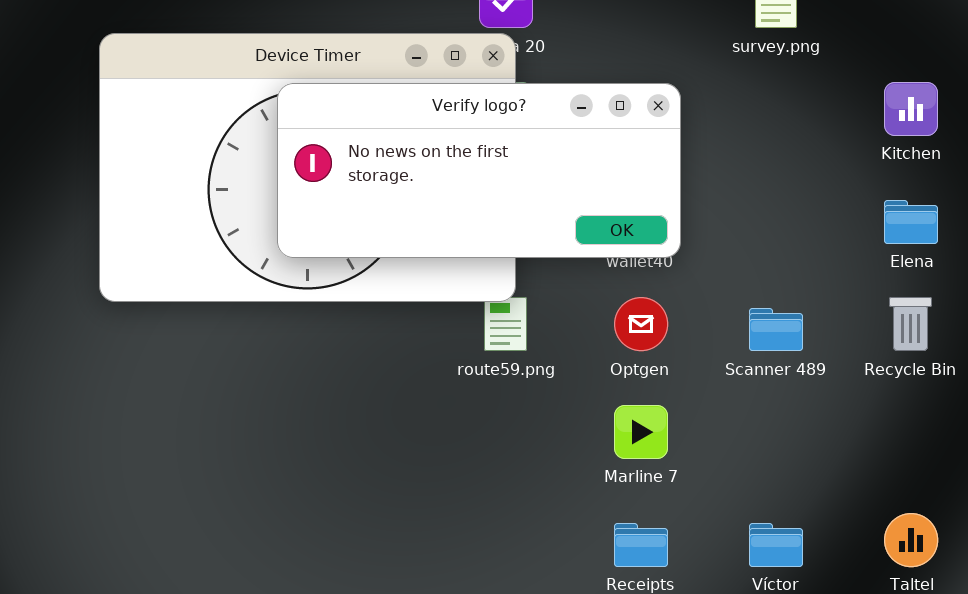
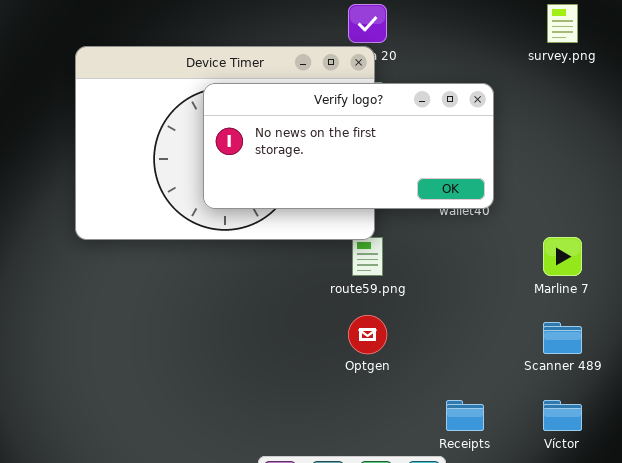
Optgen: [614,297,668,351] -> [348,315,387,354], moved
Scanner 489: [749,308,803,351] -> [543,322,582,354], moved
Marline 7: [614,405,668,459] -> [543,237,582,276], moved

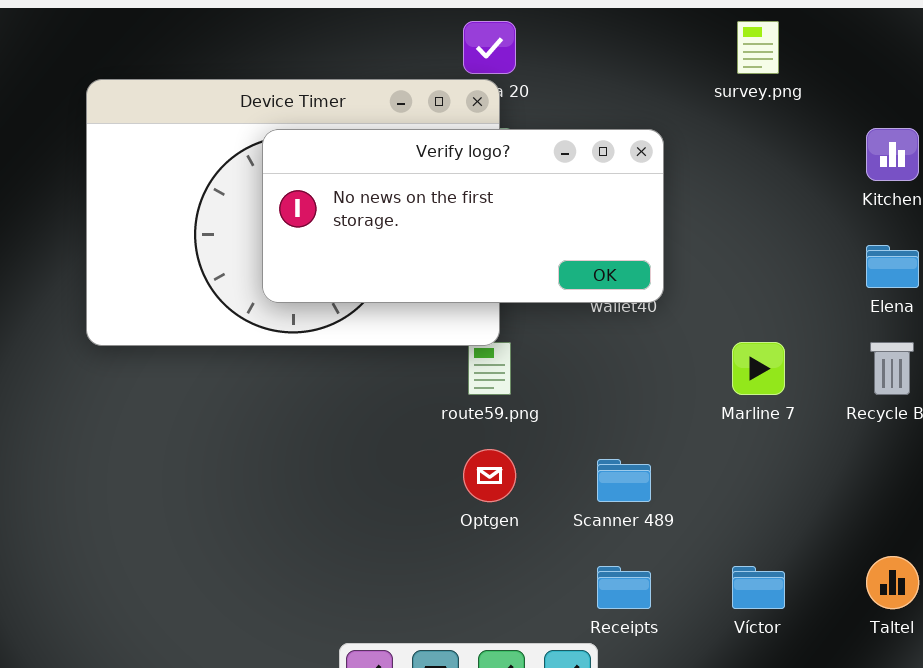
Scanner 489: [543,322,582,354] -> [597,459,651,502], moved

